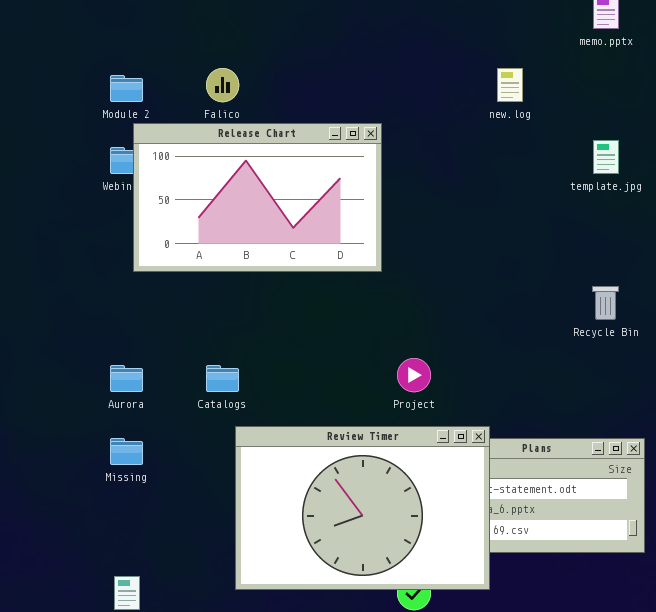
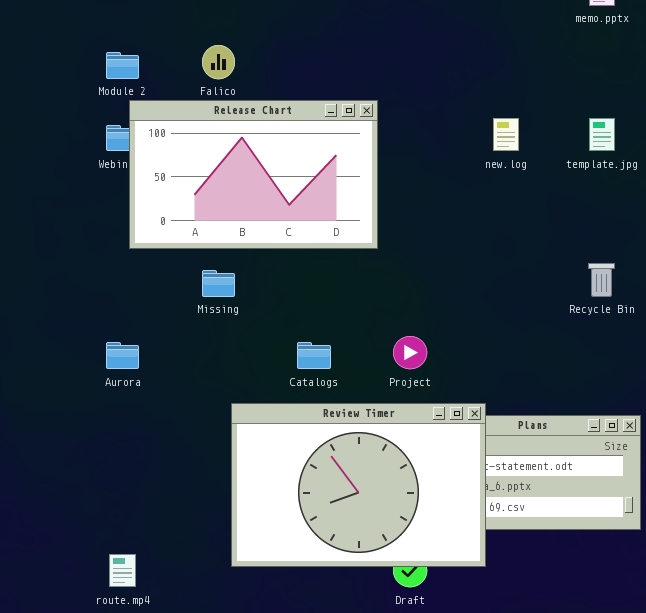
new.log: [497,68,523,102] -> [493,118,519,151], moved
Catalogs: [206,365,239,392] -> [297,342,331,369], moved
Missing: [110,438,143,465] -> [202,270,235,297], moved

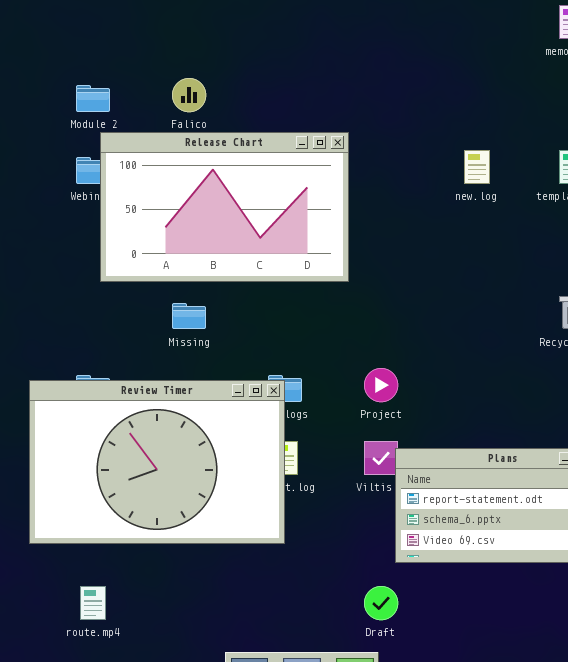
Review Timer: [231,403,486,567] -> [29,380,285,544], moved

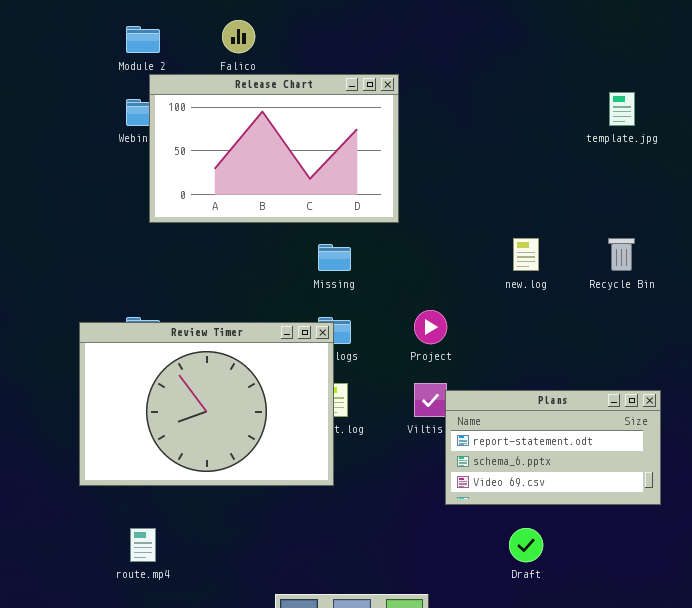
new.log: [464,150,490,184] -> [513,238,539,271], moved
Missing: [172,303,206,329] -> [318,244,351,271], moved
Draft: [364,586,398,620] -> [509,528,543,562], moved

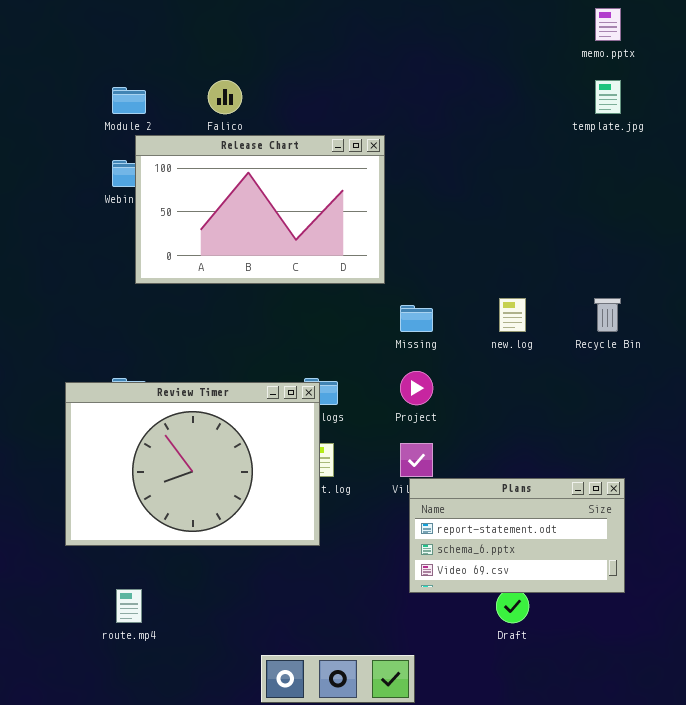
template.jpg: [609,92,635,126] -> [595,80,621,114], moved
Missing: [318,244,351,271] -> [400,305,433,332], moved
Plans: [445,390,661,505] -> [409,478,625,593], moved

